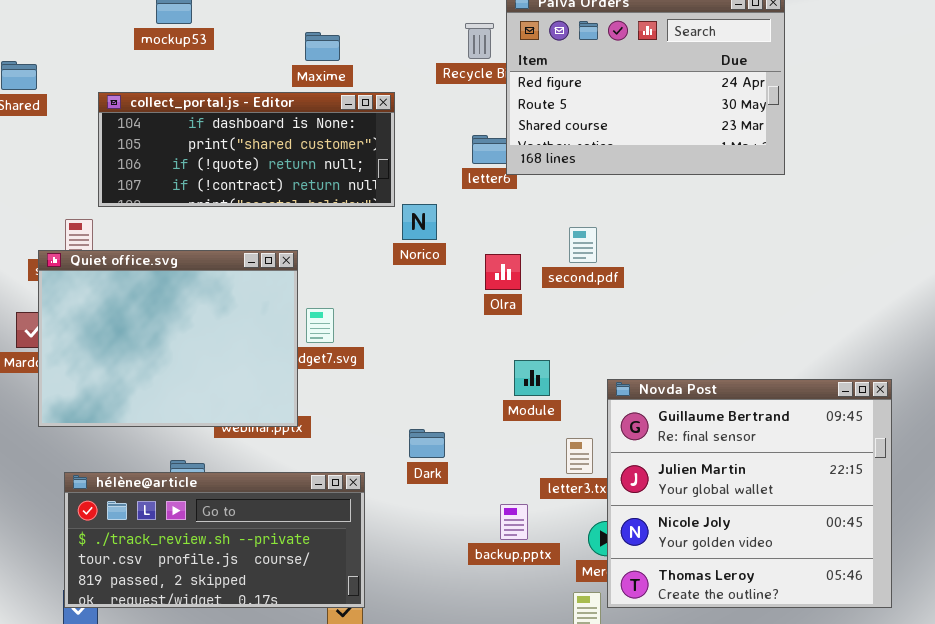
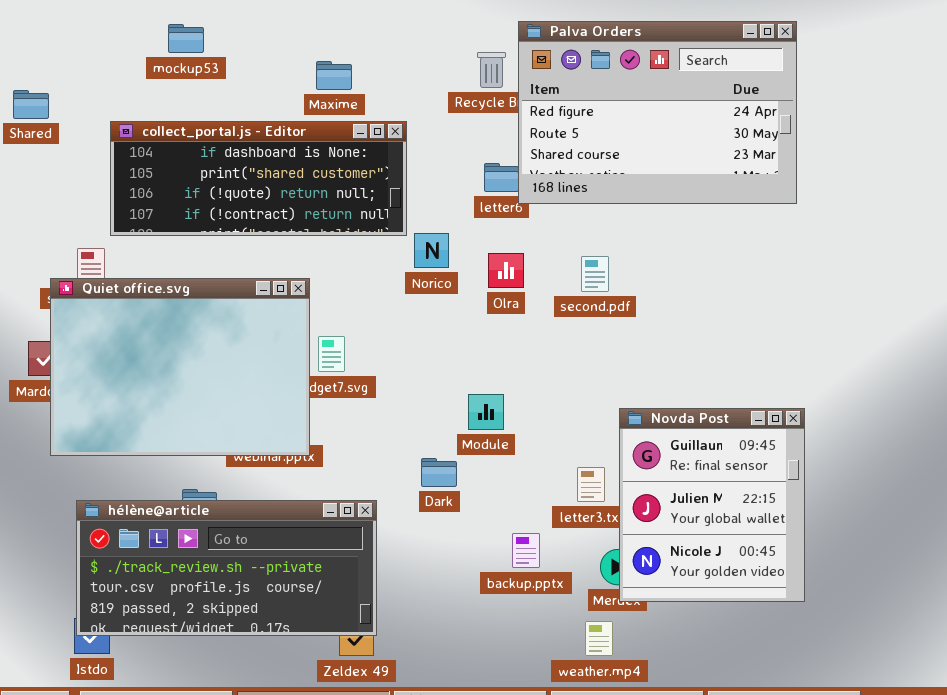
Olra: [485,254,521,290] -> [488,253,524,288], moved
Module: [514,360,550,396] -> [468,394,504,430], moved
Novda Post: [607,379,892,608] -> [619,408,805,602], resized

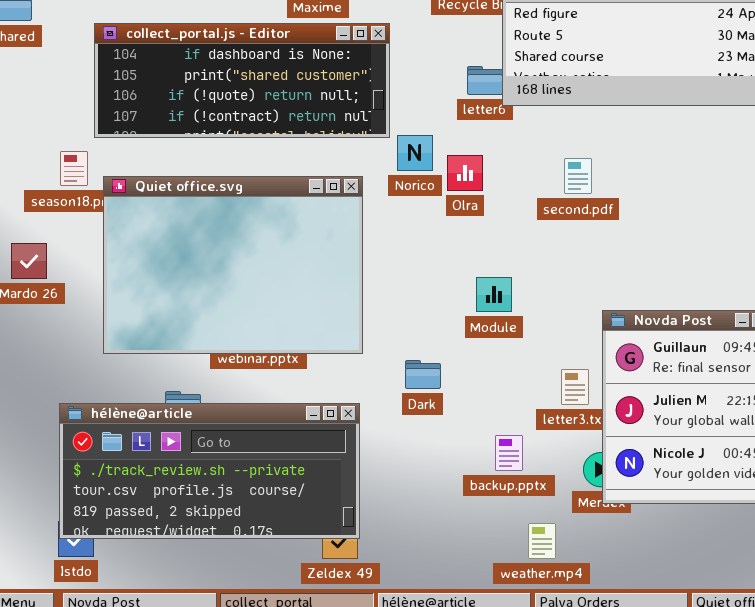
Olra: [488,253,524,288] -> [447,155,483,191], moved
Quiet office.svg: [50,278,310,456] -> [103,176,363,354], moved
Module: [468,394,504,430] -> [476,277,512,312], moved
weather.mp4: [585,621,613,656] -> [528,523,556,559], moved

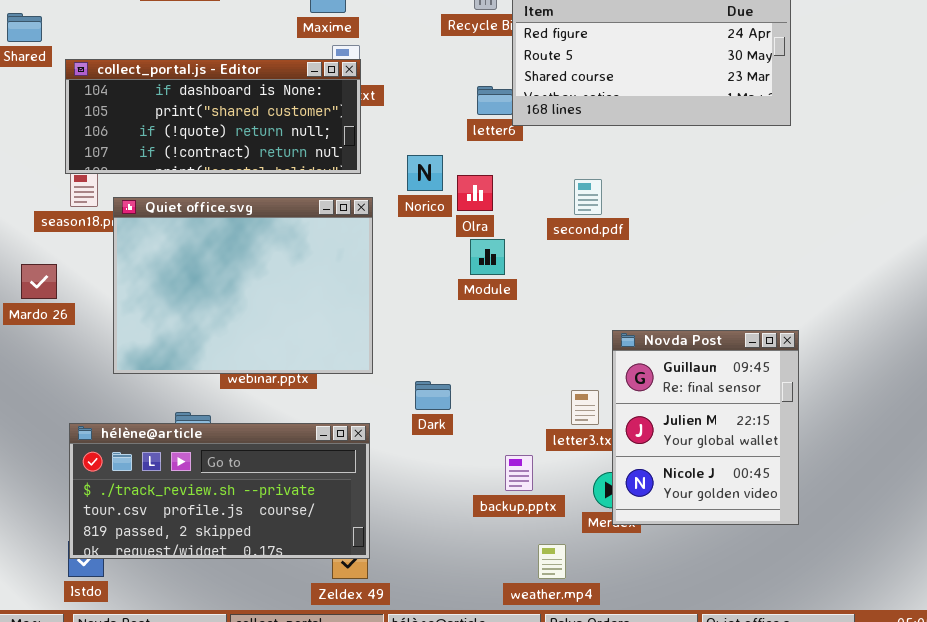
collect_portal.js - Editor: [94,23,390,138] -> [65,59,361,174], moved
Module: [476,277,512,312] -> [470,239,505,275], moved

